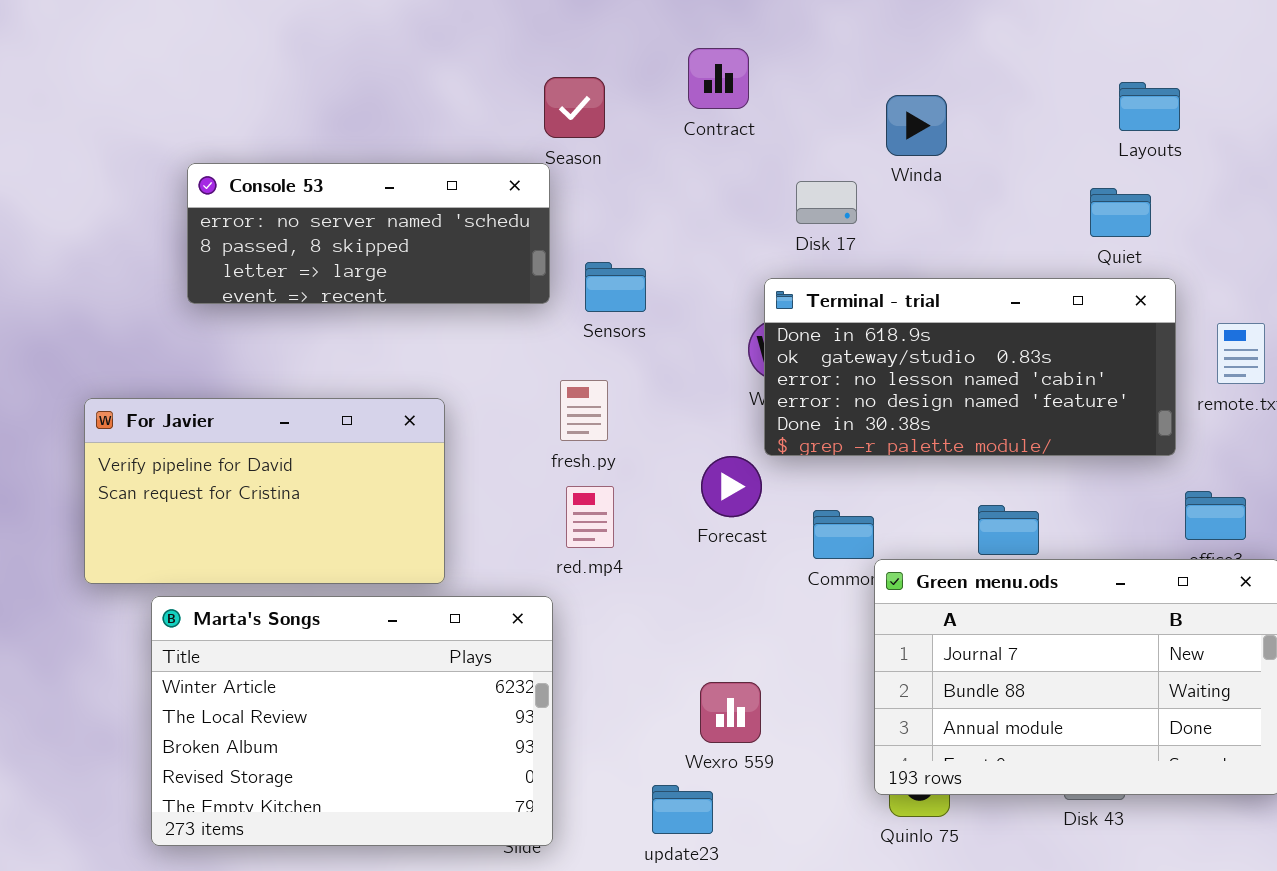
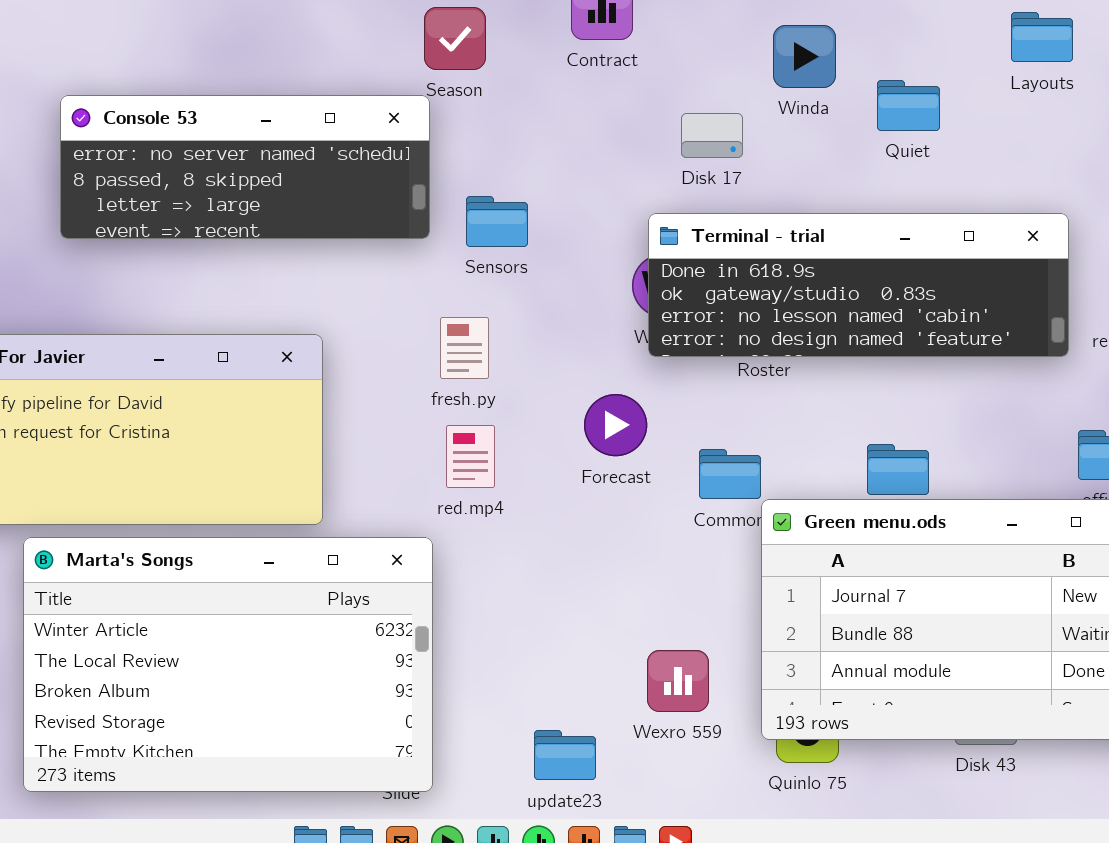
Quiet: [1090,188,1151,237] -> [877,80,940,131], moved
Terminal - trial: [764,278,1176,456] -> [648,213,1069,357], resized
Wexro 559: [700,682,761,743] -> [647,650,709,712], moved

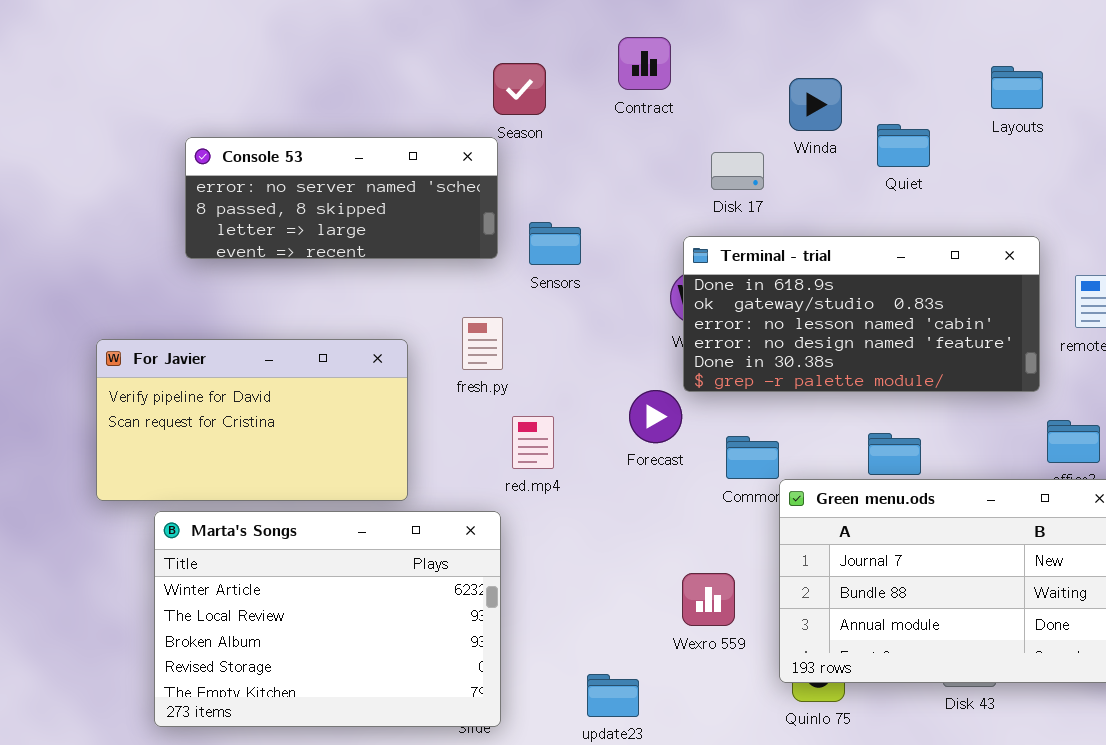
Terminal - trial: [648,213,1069,357] -> [683,236,1040,392], resized
fresh.py: [440,317,489,379] -> [462,317,503,370], moved
Wexro 559: [647,650,709,712] -> [682,573,735,626], moved

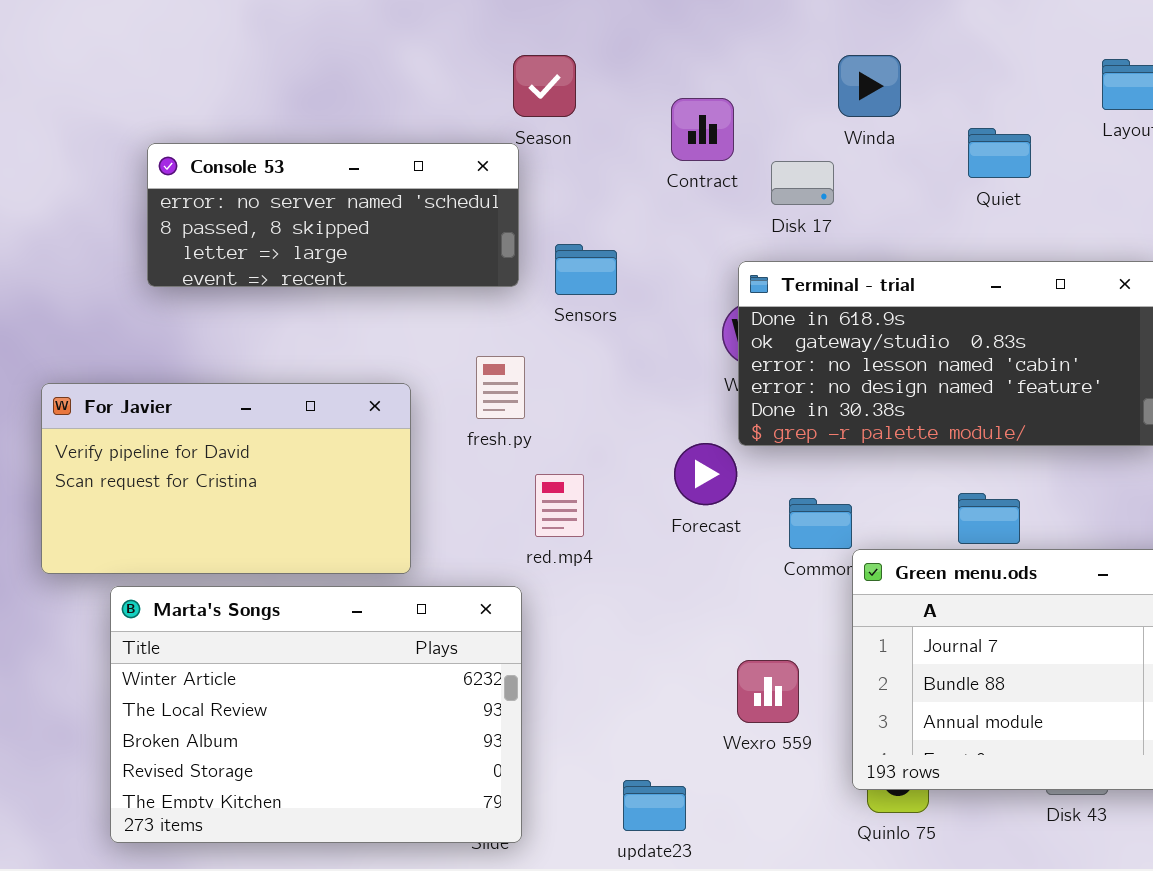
Contract: [618,37,671,90] -> [671,98,734,161], moved
Winda: [789,78,842,131] -> [838,55,901,117], moved

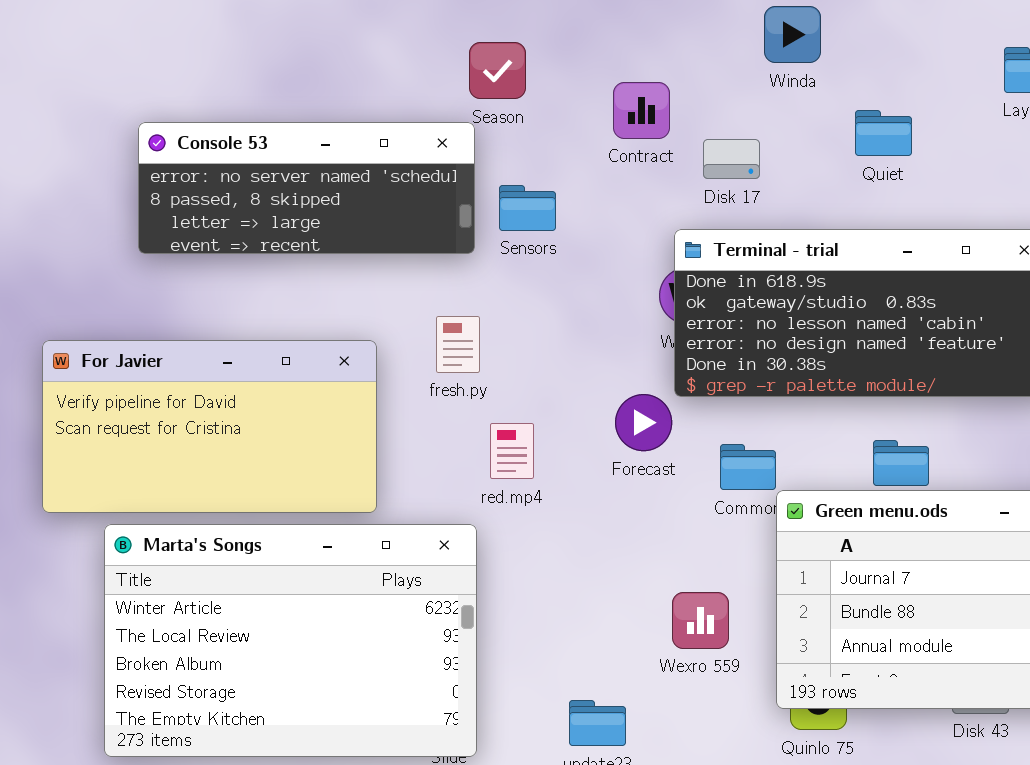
Winda: [838,55,901,117] -> [764,6,821,63], moved
Quiet: [968,128,1031,178] -> [855,110,912,156], moved
Sensors: [555,244,617,295] -> [499,185,556,231], moved

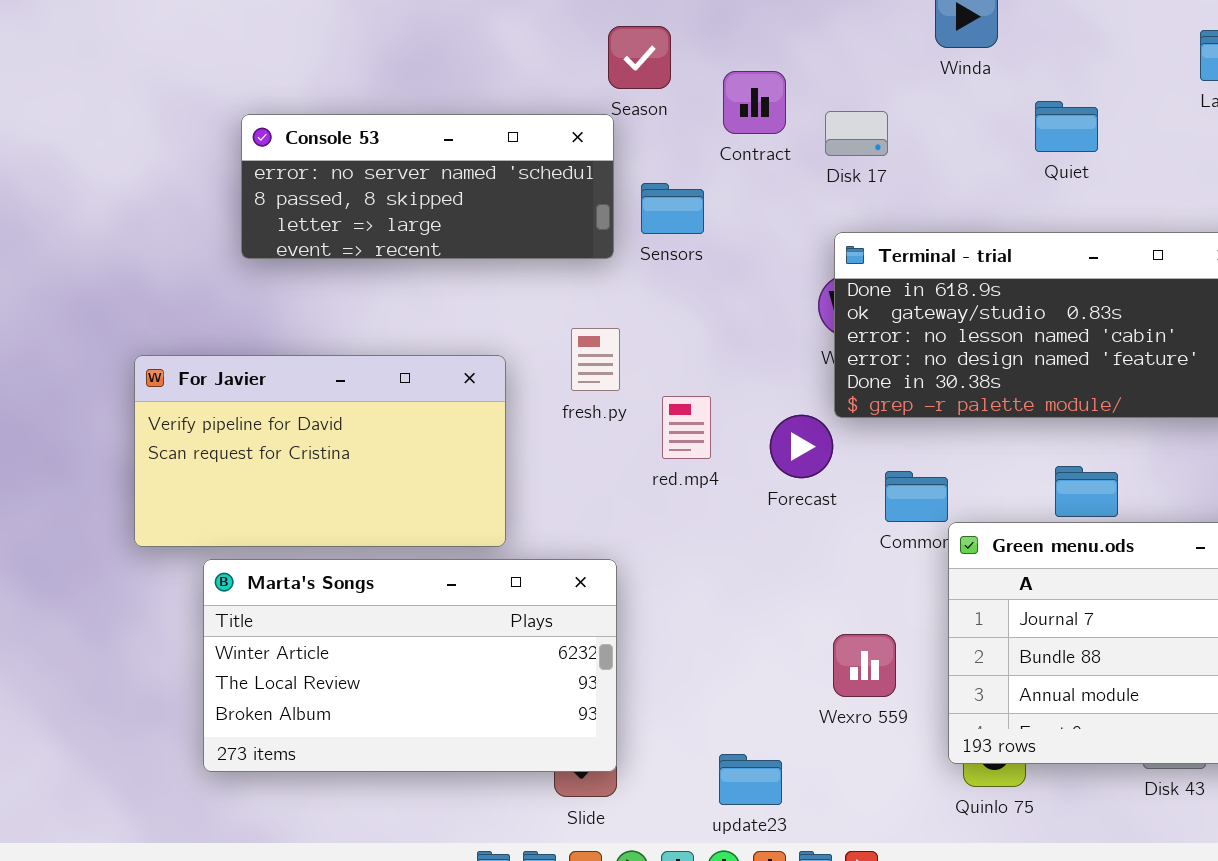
Contract: [613,82,670,139] -> [723,71,786,134], moved
Disk 17: [703,139,760,179] -> [825,111,888,156], moved
red.mp4: [490,423,534,479] -> [662,396,711,459], moved
Marta's Songs: [104,524,477,757] -> [203,559,617,772], resized

